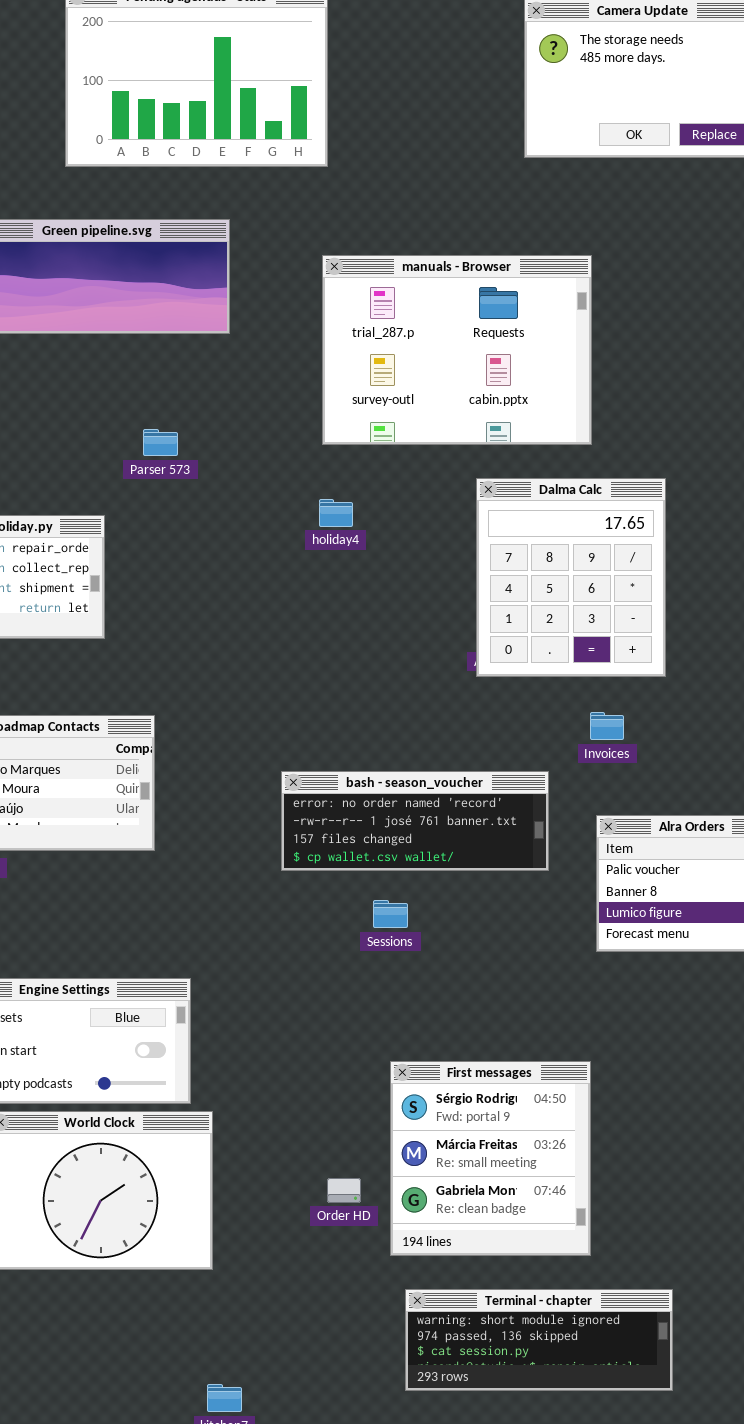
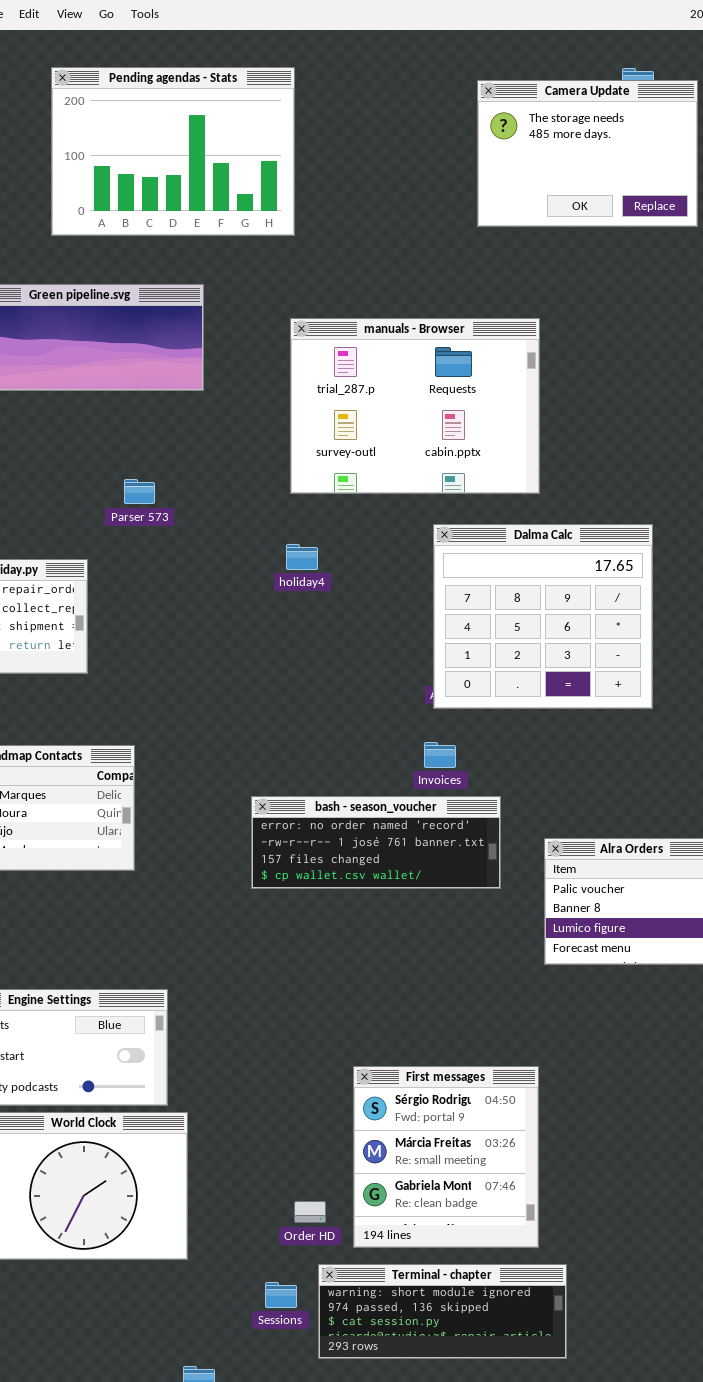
Dalma Calc: [476,478,666,677] -> [433,524,653,709], resized
Invoices: [590,712,624,740] -> [424,742,456,768], moved
Sessions: [373,900,408,928] -> [265,1282,297,1308], moved
Order HD: [327,1178,361,1203] -> [294,1201,326,1223], moved
Terminal - chapter: [405,1289,673,1391] -> [318,1264,567,1359], moved

